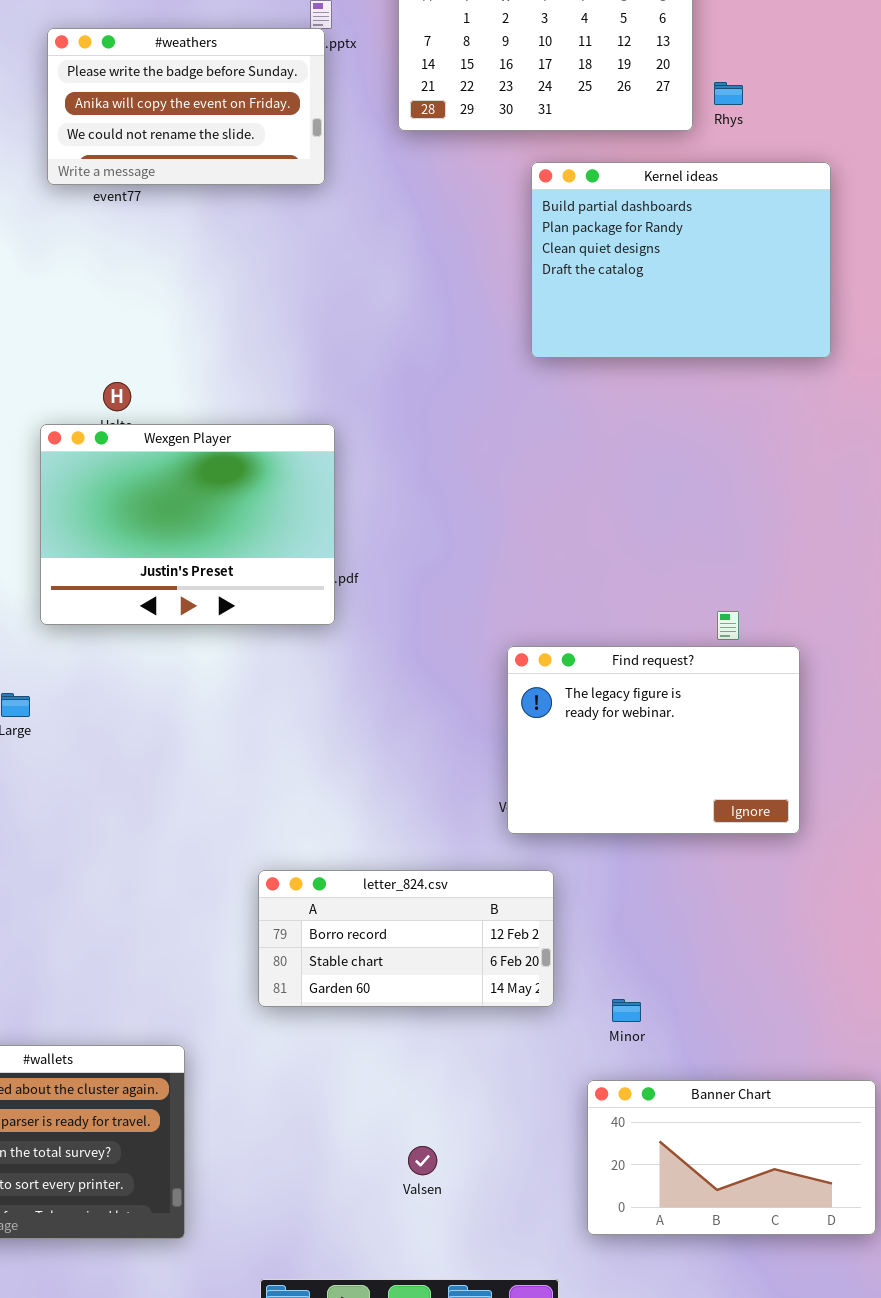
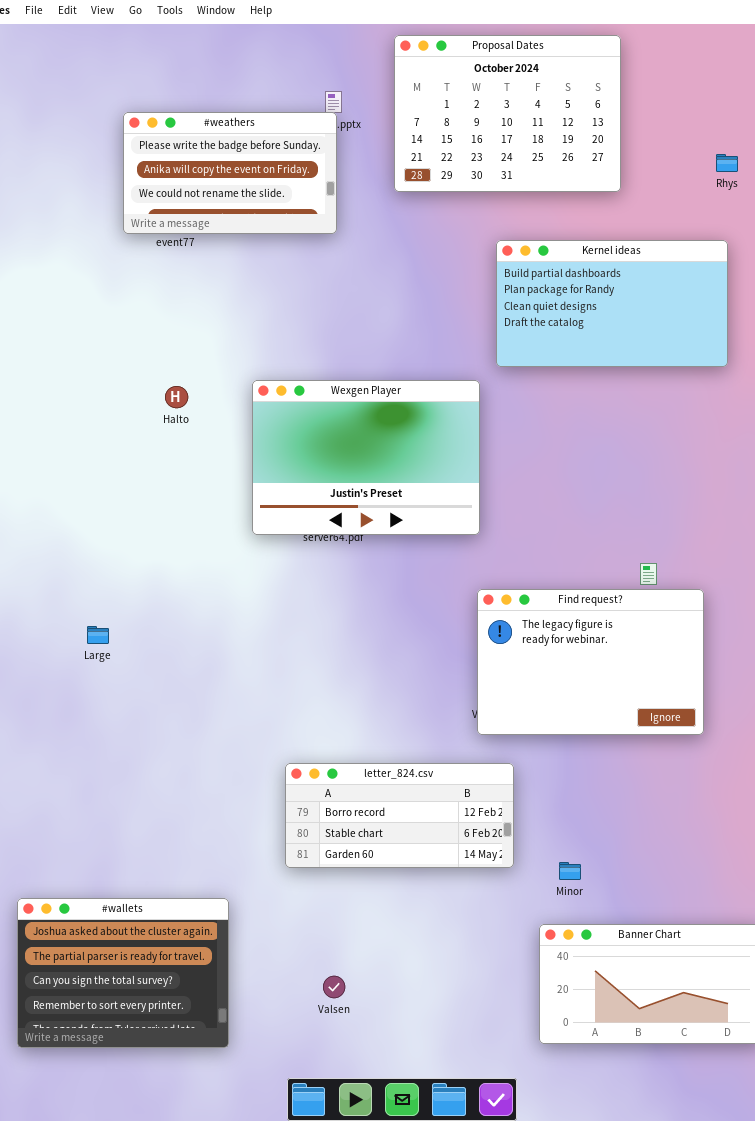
Rhys: [714,82,743,105] -> [716,154,738,172], moved
Kernel ideas: [531,162,831,358] -> [496,240,728,367], resized
Wexgen Player: [40,424,335,625] -> [252,380,480,535], moved
Valsen: [408,1146,437,1175] -> [323,976,345,998], moved

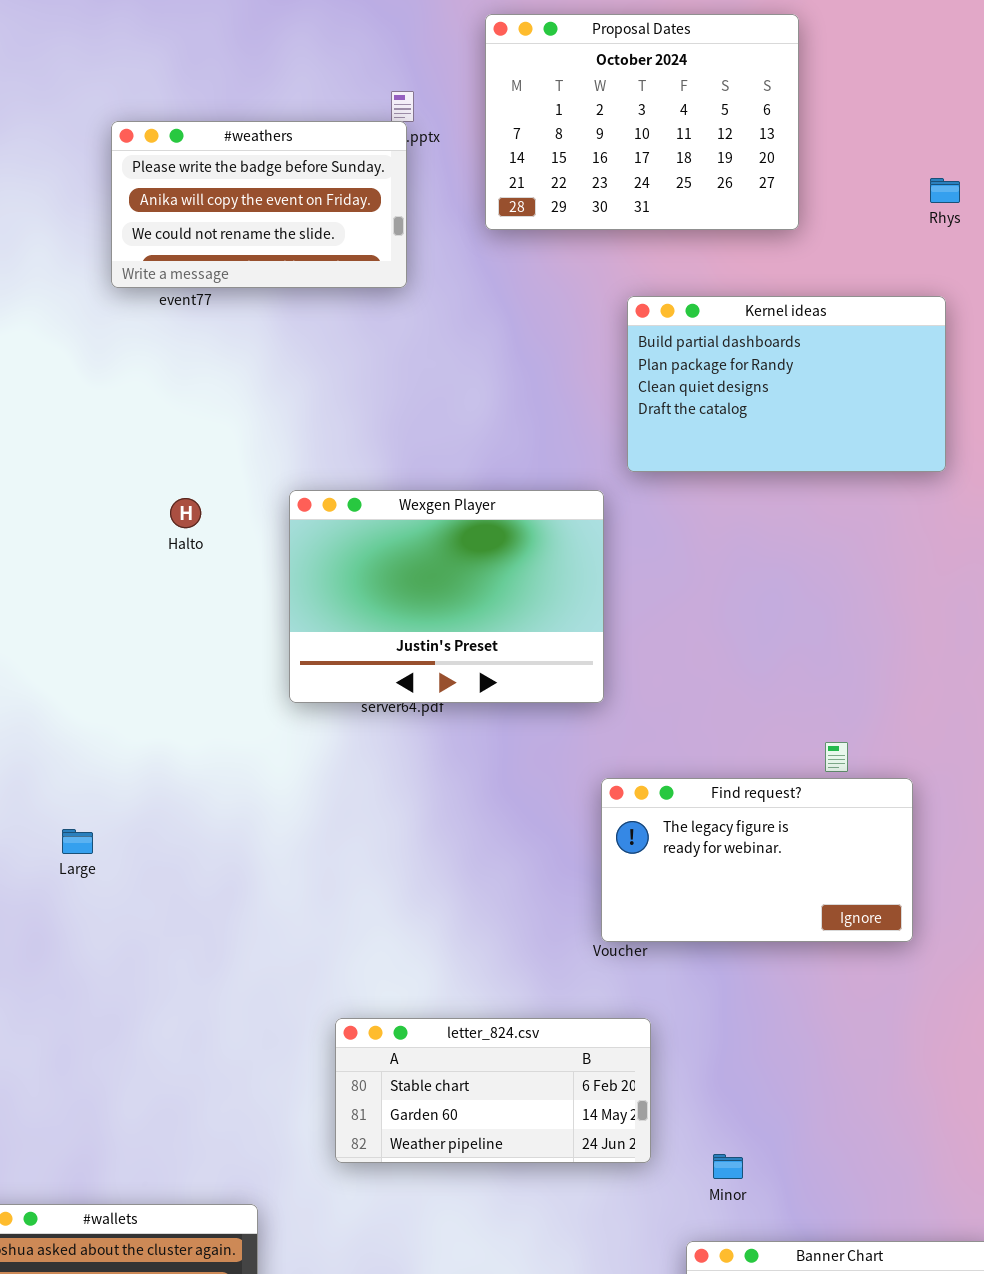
Find request?: [477,589,704,735] -> [601,778,913,942], resized
letter_824.csv: [285,763,514,868] -> [335,1018,651,1163], scrolled down 1 row

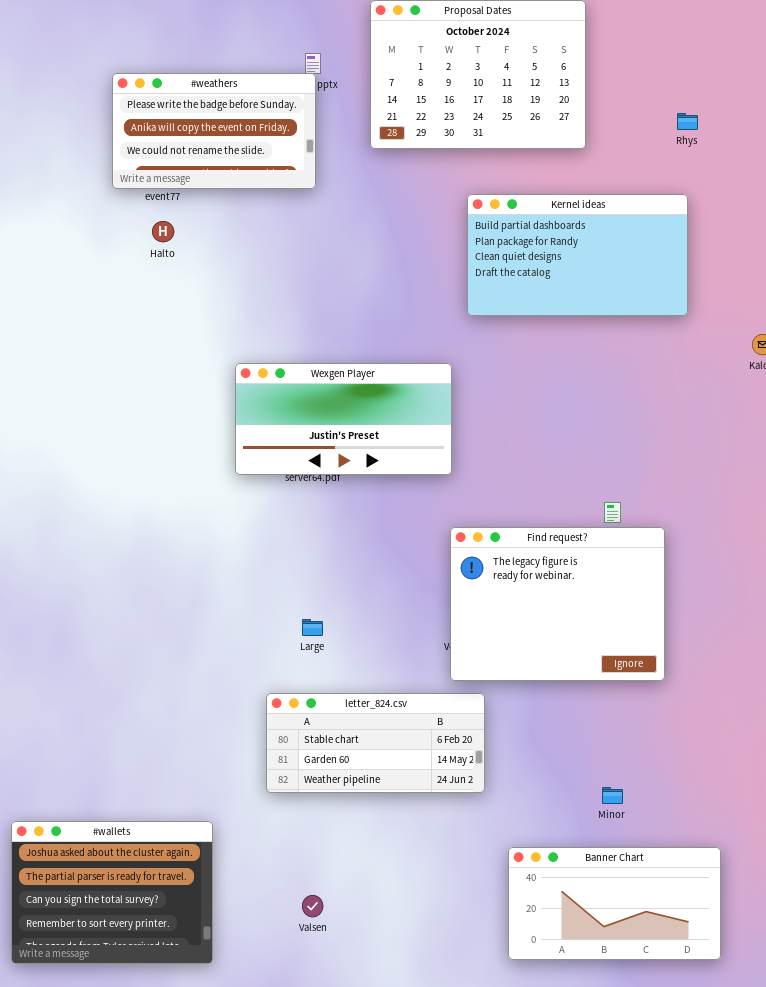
Wexgen Player: [289,490,604,703] -> [235,363,452,475], resized
Halto: [170,498,201,528] -> [152,221,174,242], moved
Find request?: [601,778,913,942] -> [450,527,665,681], resized
Large: [62,829,93,854] -> [302,619,323,636], moved
Minor: [713,1154,743,1179] -> [602,787,623,804], moved

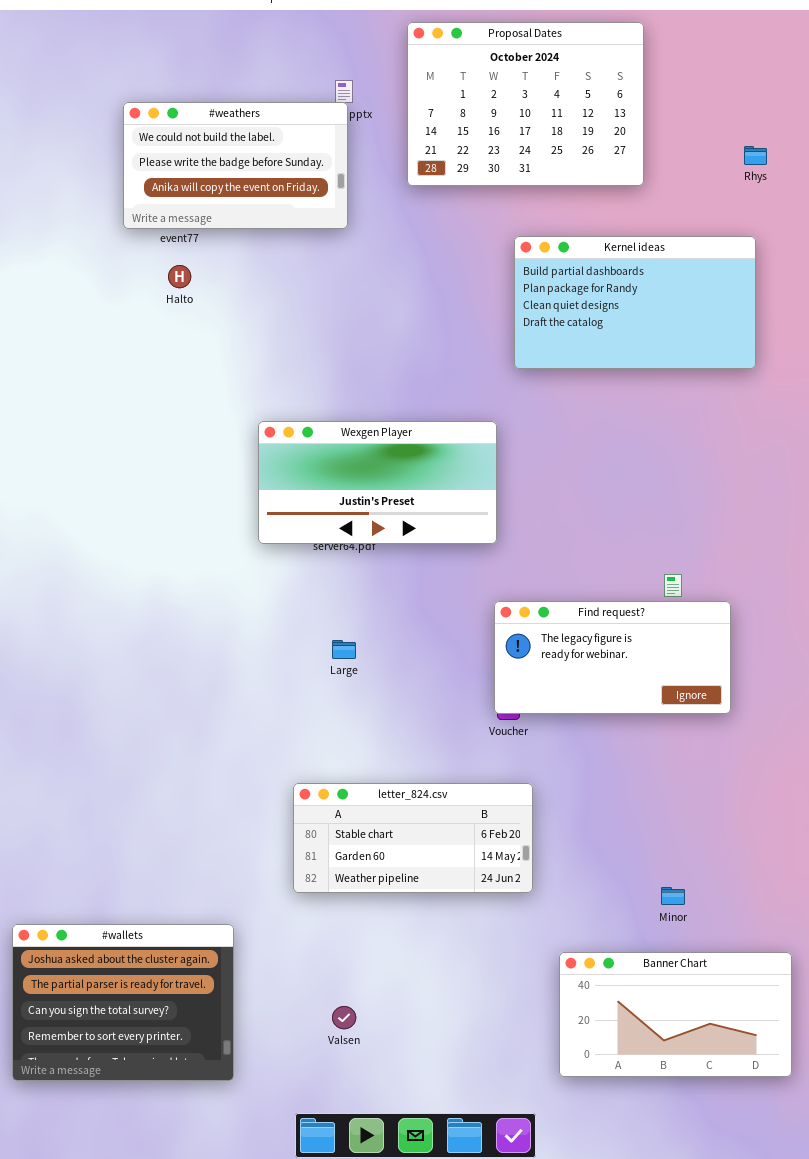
#weathers: [112,73,316,189] -> [123,102,348,229], scrolled up 1 row
Find request?: [450,527,665,681] -> [494,601,731,714], resized
Large: [302,619,323,636] -> [332,640,356,659], moved

